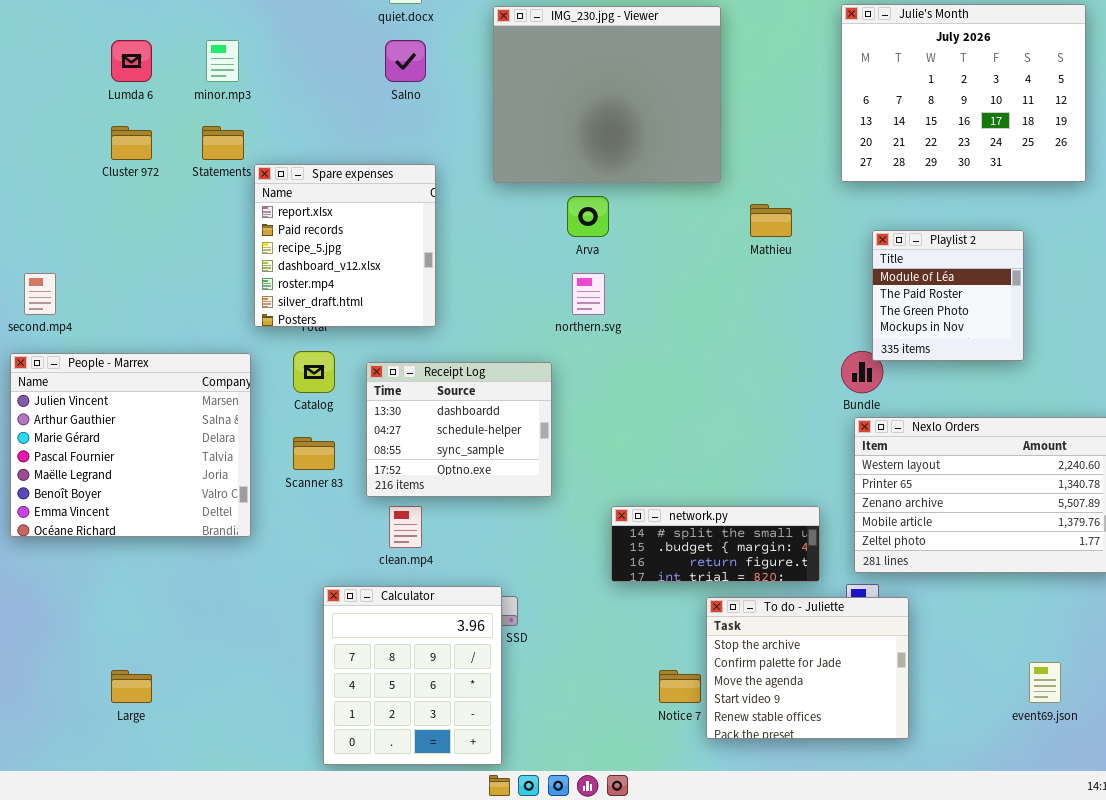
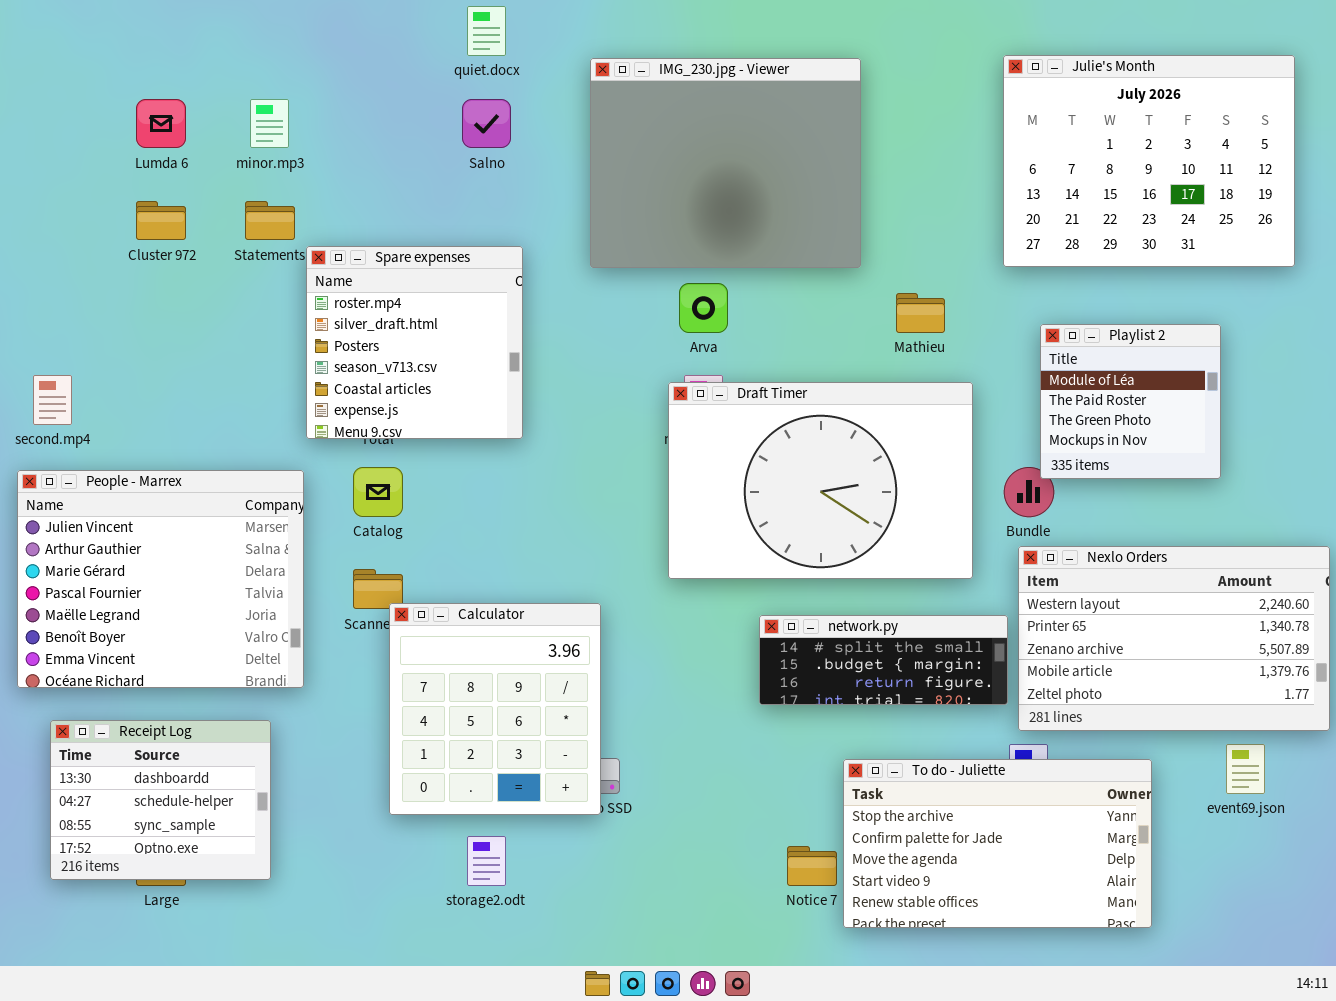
Spare expenses: [254,164,436,327] -> [306,246,523,439], scrolled down 4 rows
Draft Timer: none -> [668,382,973,579], opened
Receipt Log: [366,362,552,497] -> [50,720,271,880], moved
network.py: [611,506,820,582] -> [759,615,1008,705], moved
Calculator: [323,586,502,765] -> [389,603,601,815], moved
To do - Juliette: [706,597,909,739] -> [843,759,1152,928], resized
event69.json: [1029,662,1061,703] -> [1226,744,1265,794], moved

